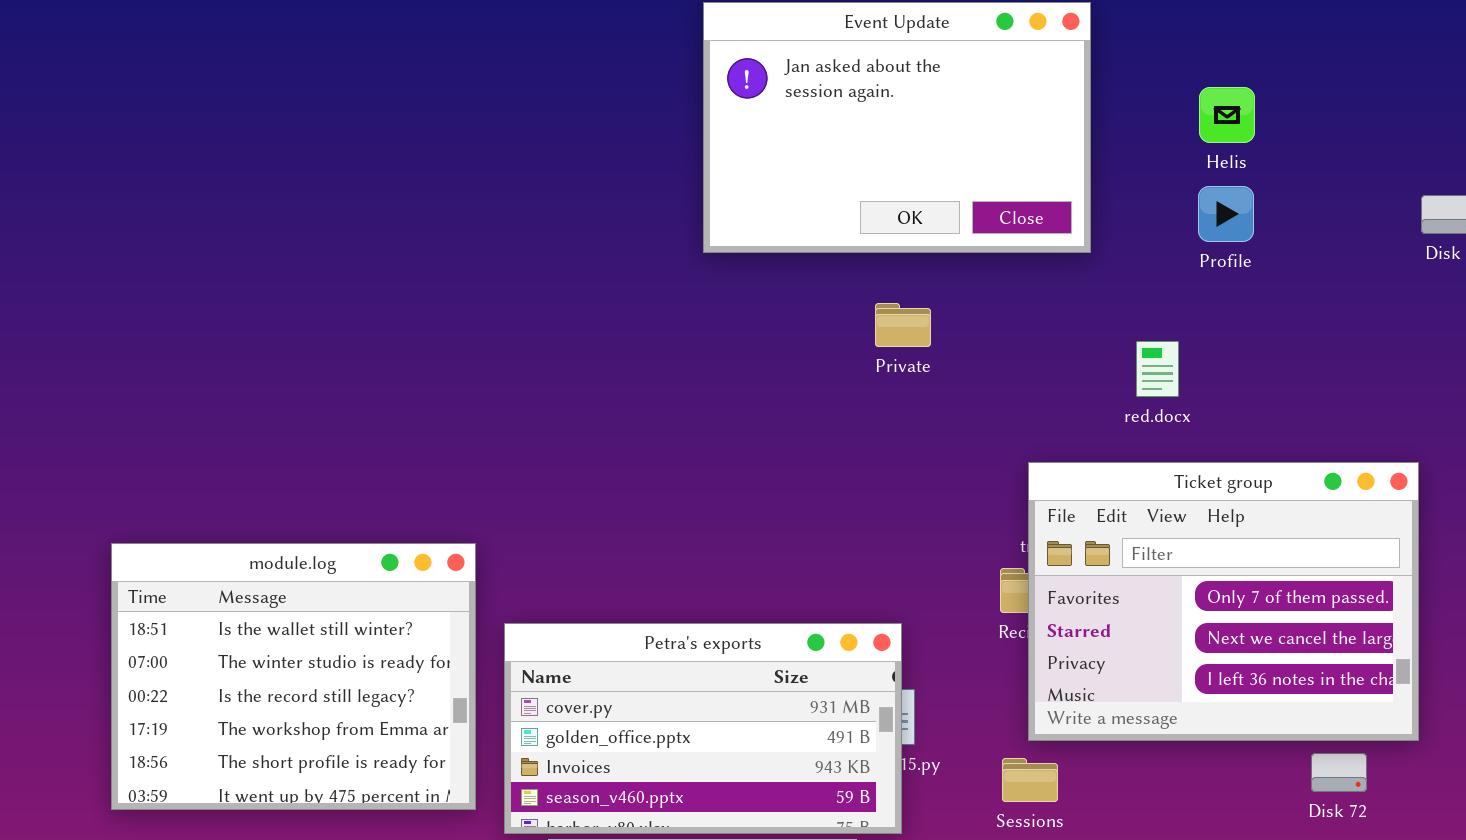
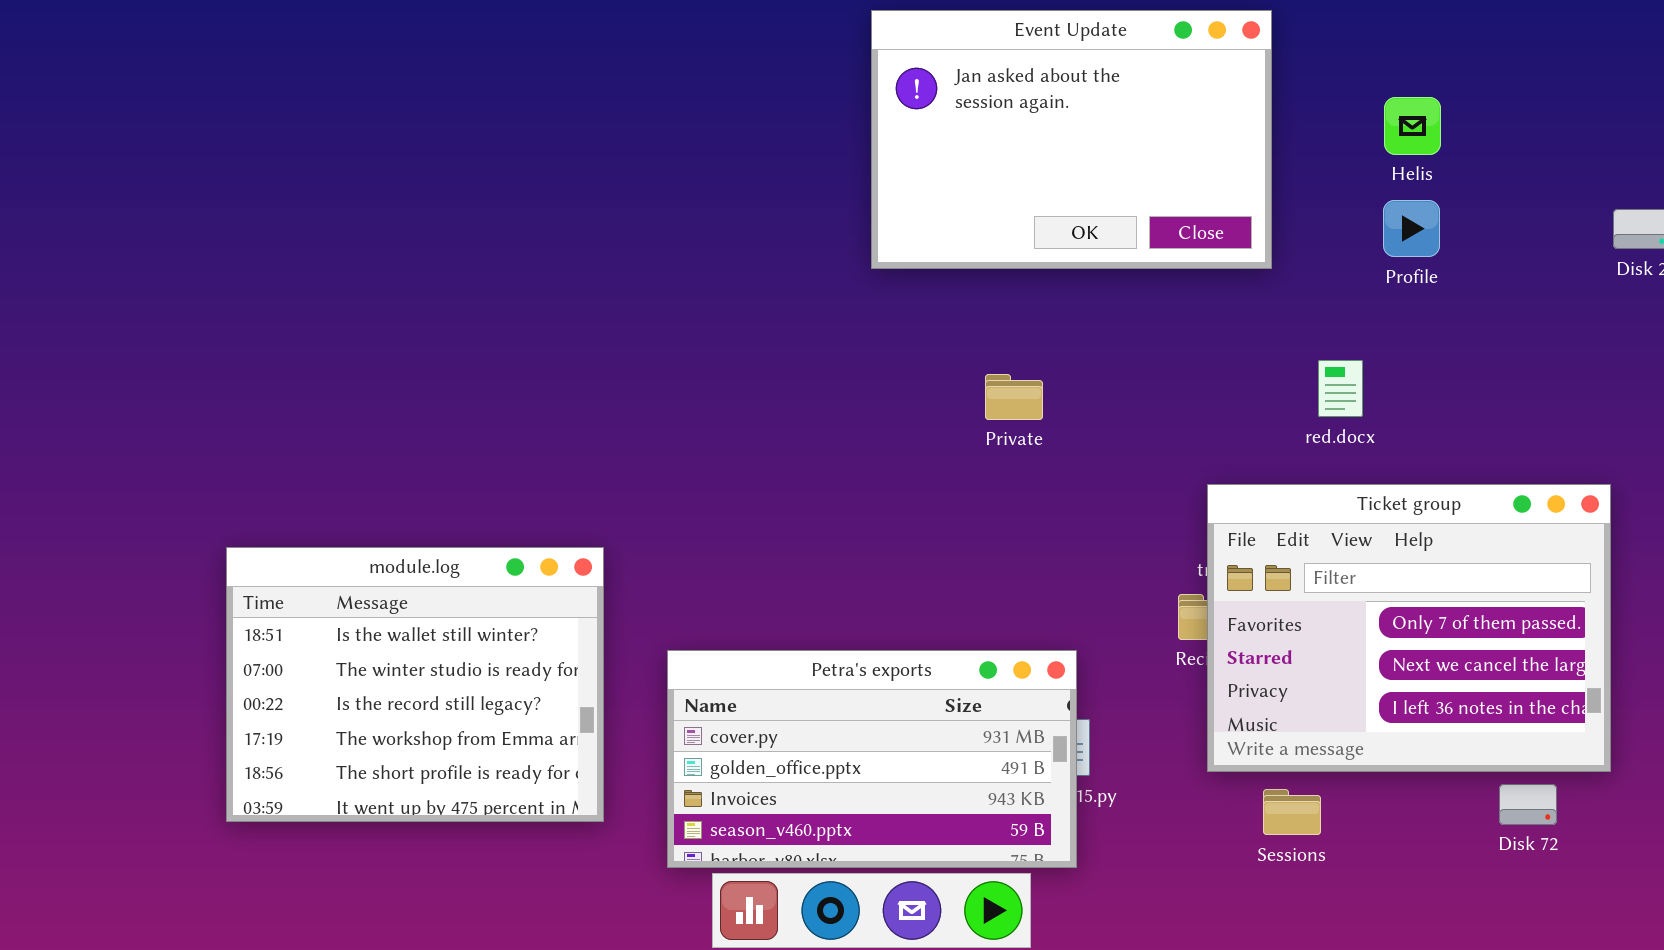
Private: [875,303,931,347] -> [985,374,1043,420], moved
module.log: [111,543,476,810] -> [226,547,604,822], moved
Sessions: [1002,758,1058,802] -> [1263,789,1321,835], moved

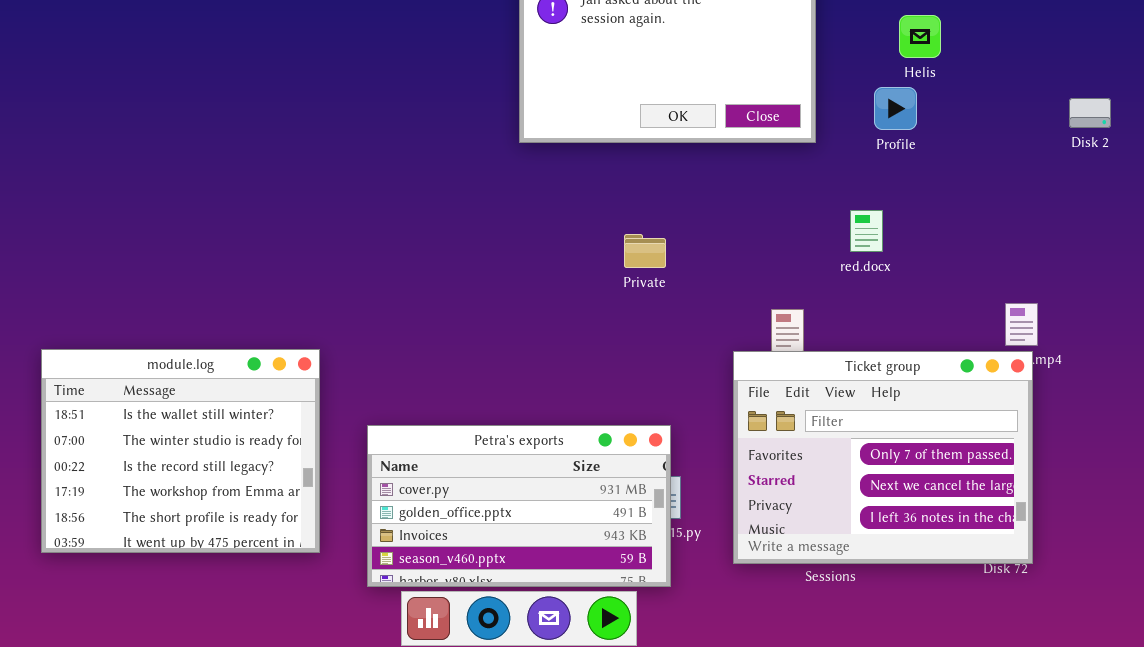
Profile: [1383,200,1440,257] -> [874,87,917,130], moved
Private: [985,374,1043,420] -> [624,234,666,268], moved
Ticket group: [1207,484,1611,772] -> [733,351,1033,564], moved

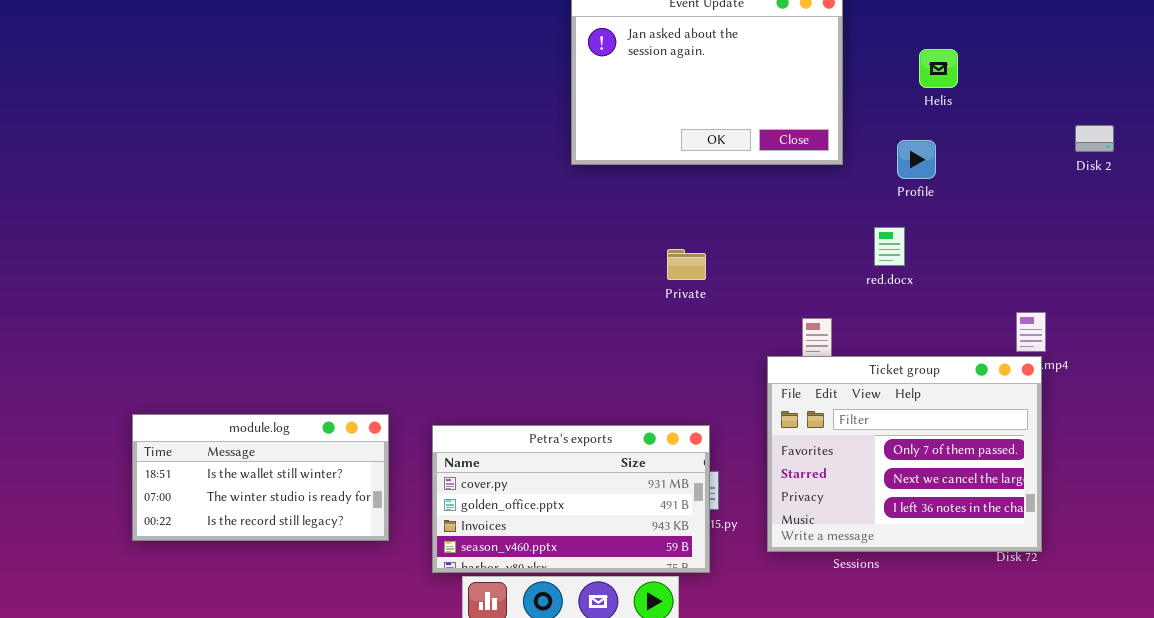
Profile: [874,87,917,130] -> [897,140,936,179], moved
module.log: [41,349,320,553] -> [132,414,389,541], resized

